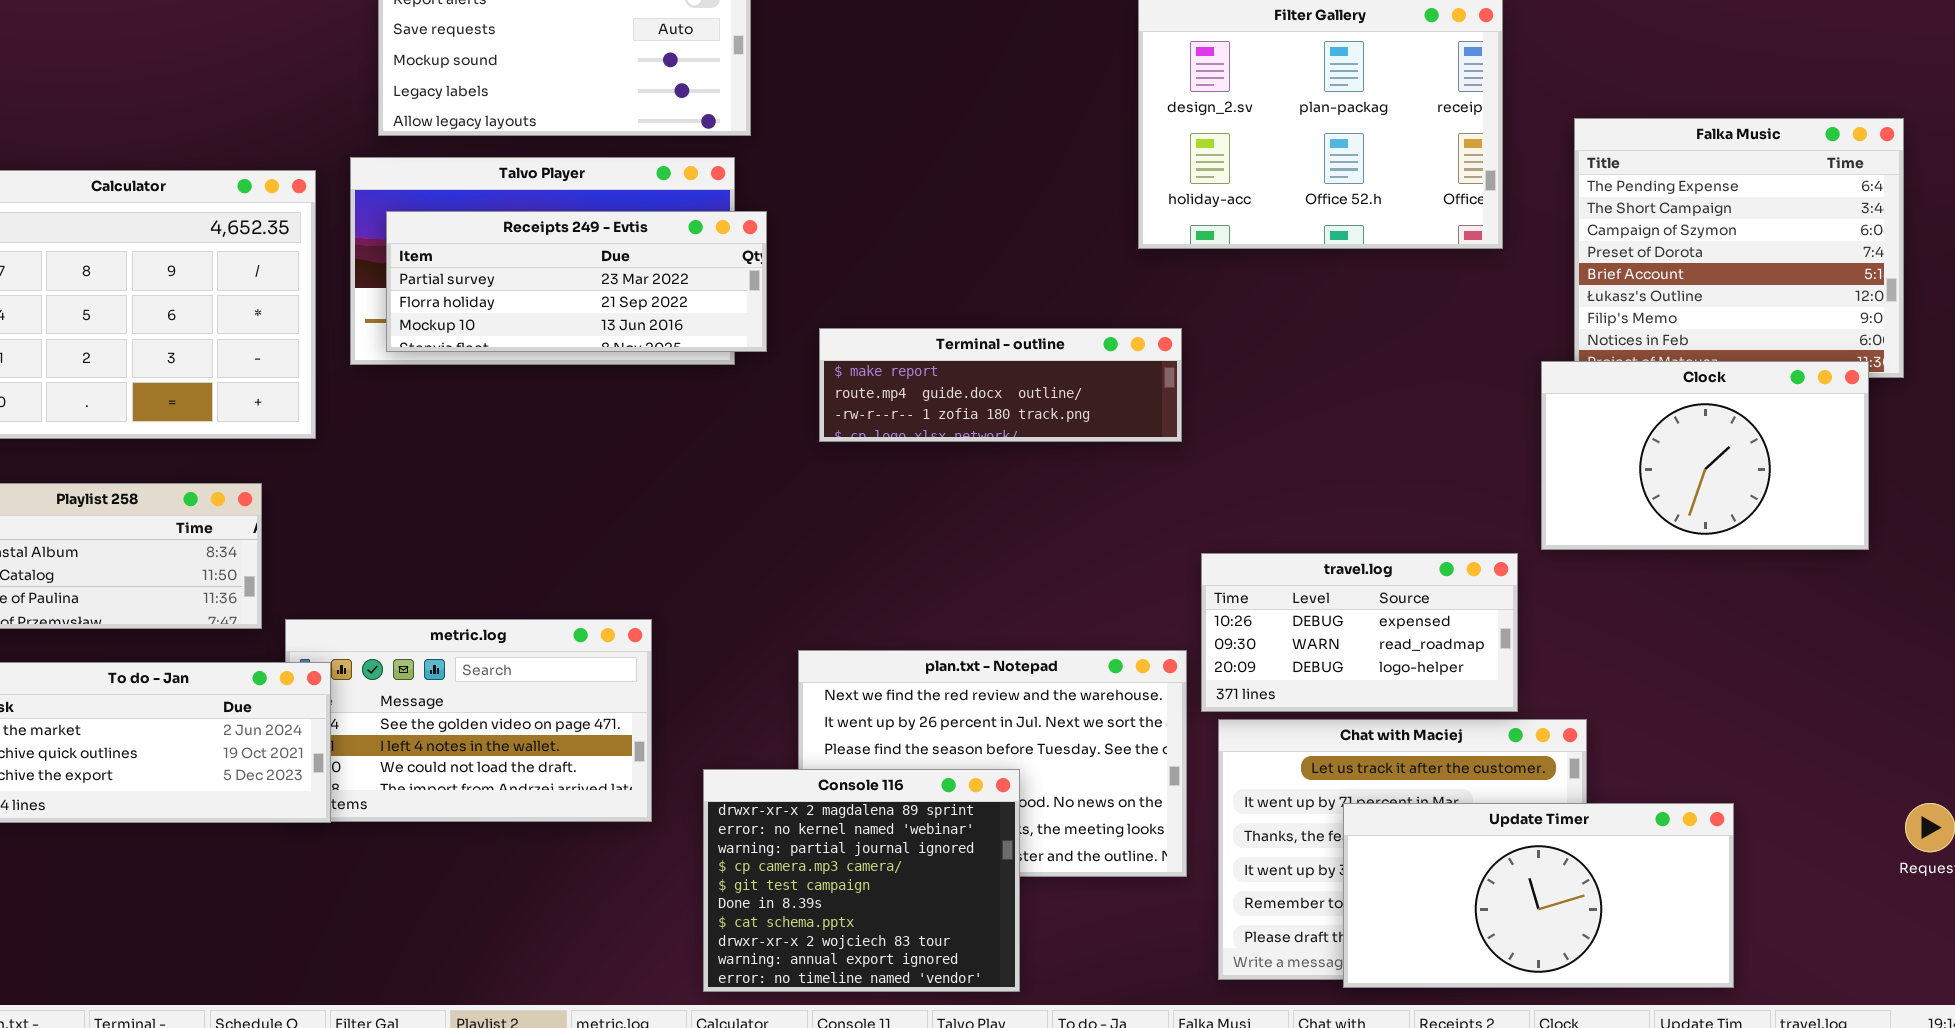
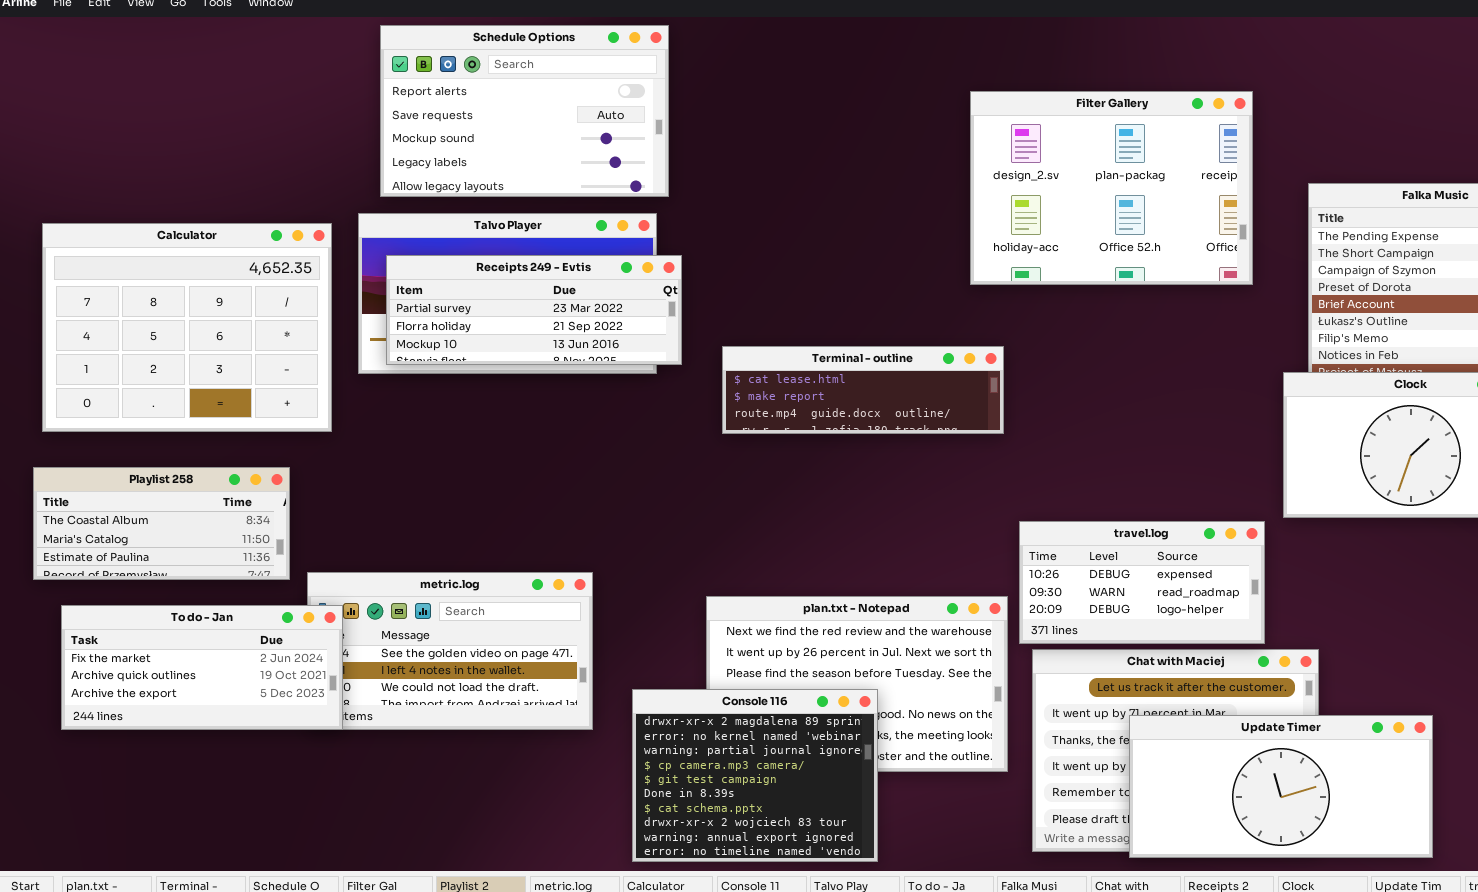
Terminal - outline: [819,328,1182,442] -> [722,346,1004,434], scrolled up 1 row

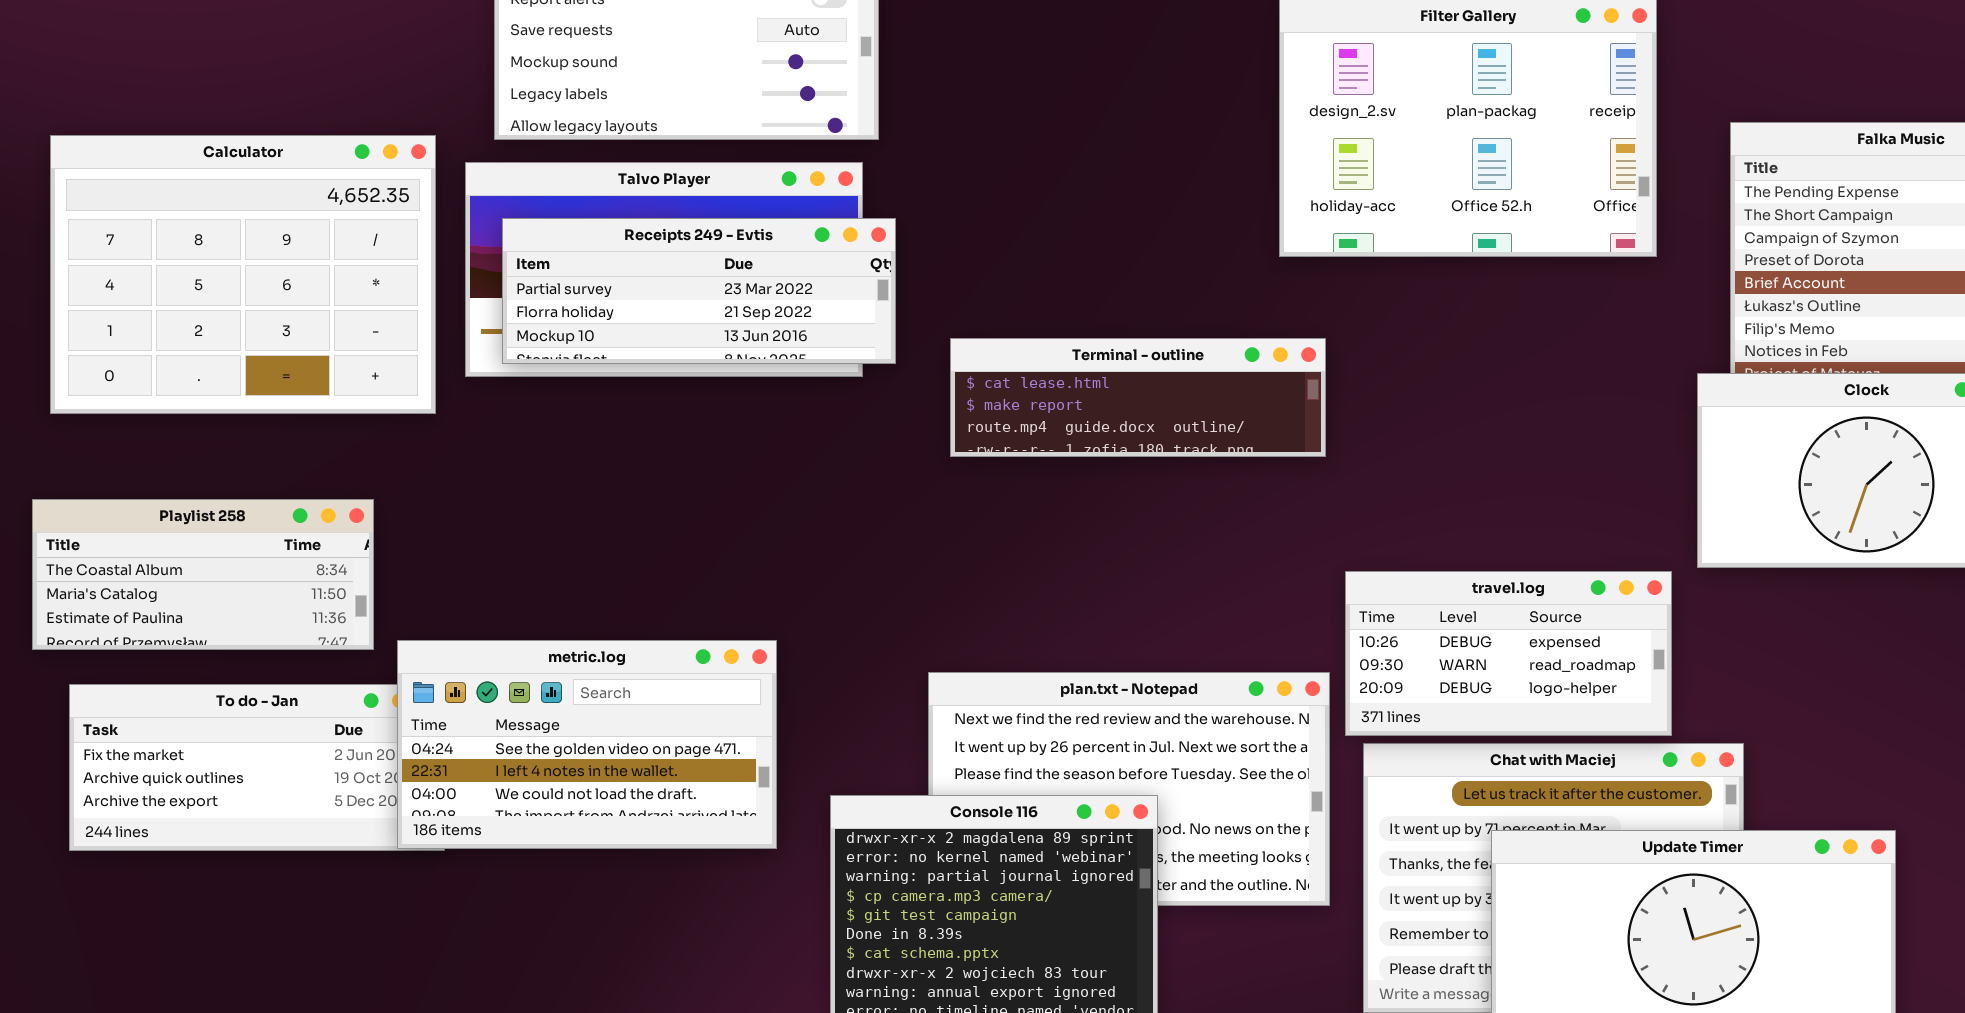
Calculator: [42,223,332,432] -> [50,135,436,414], moved
metric.log: [307,572,593,730] -> [397,640,777,849], raised

